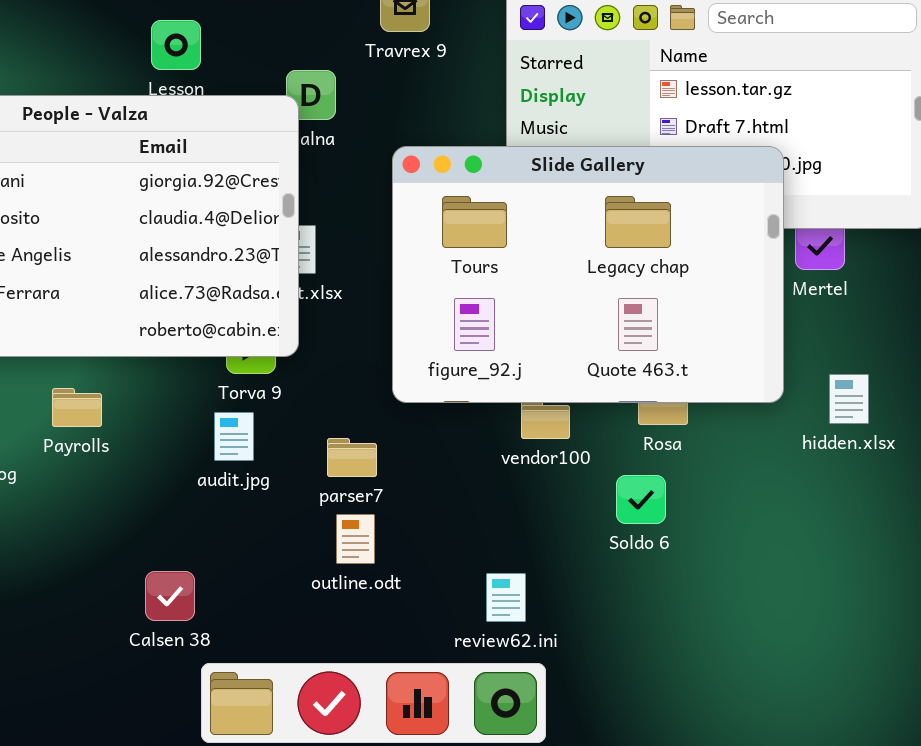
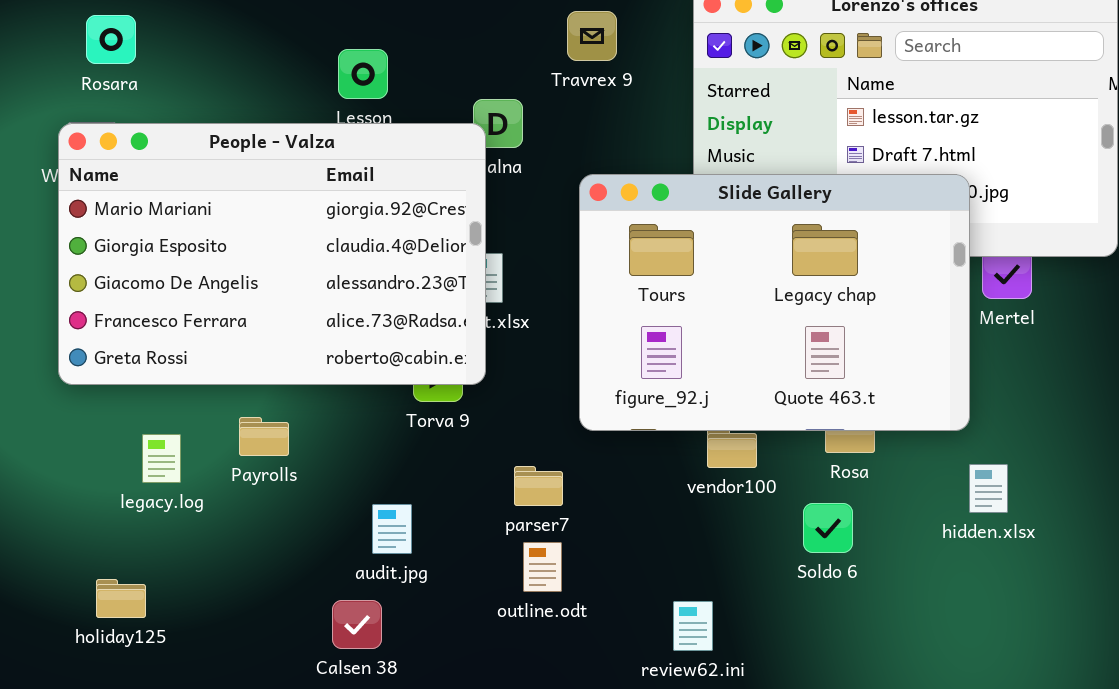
hidden.xlsx: [829,374,869,424] -> [969,464,1008,513], moved
audit.jpg: [214,412,254,461] -> [372,504,412,554], moved

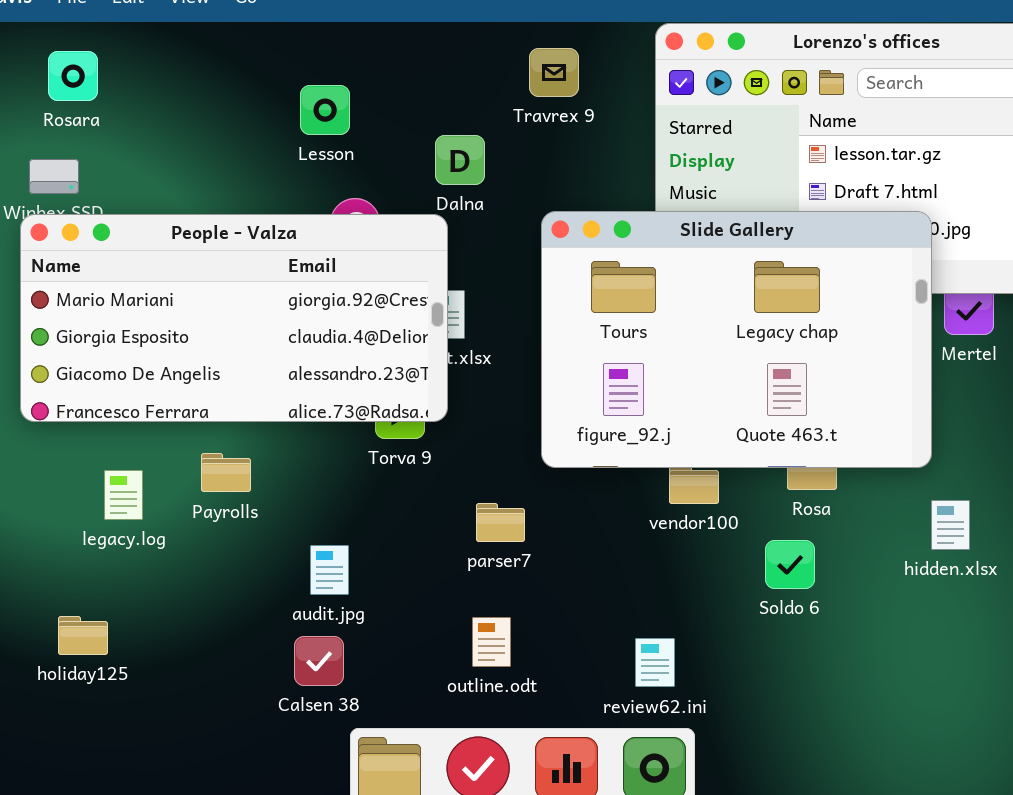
People - Valza: [58,123,486,385] -> [20,214,448,422], resized
audit.jpg: [372,504,412,554] -> [310,545,349,595], moved
outline.odt: [523,542,562,592] -> [472,617,511,667], moved

